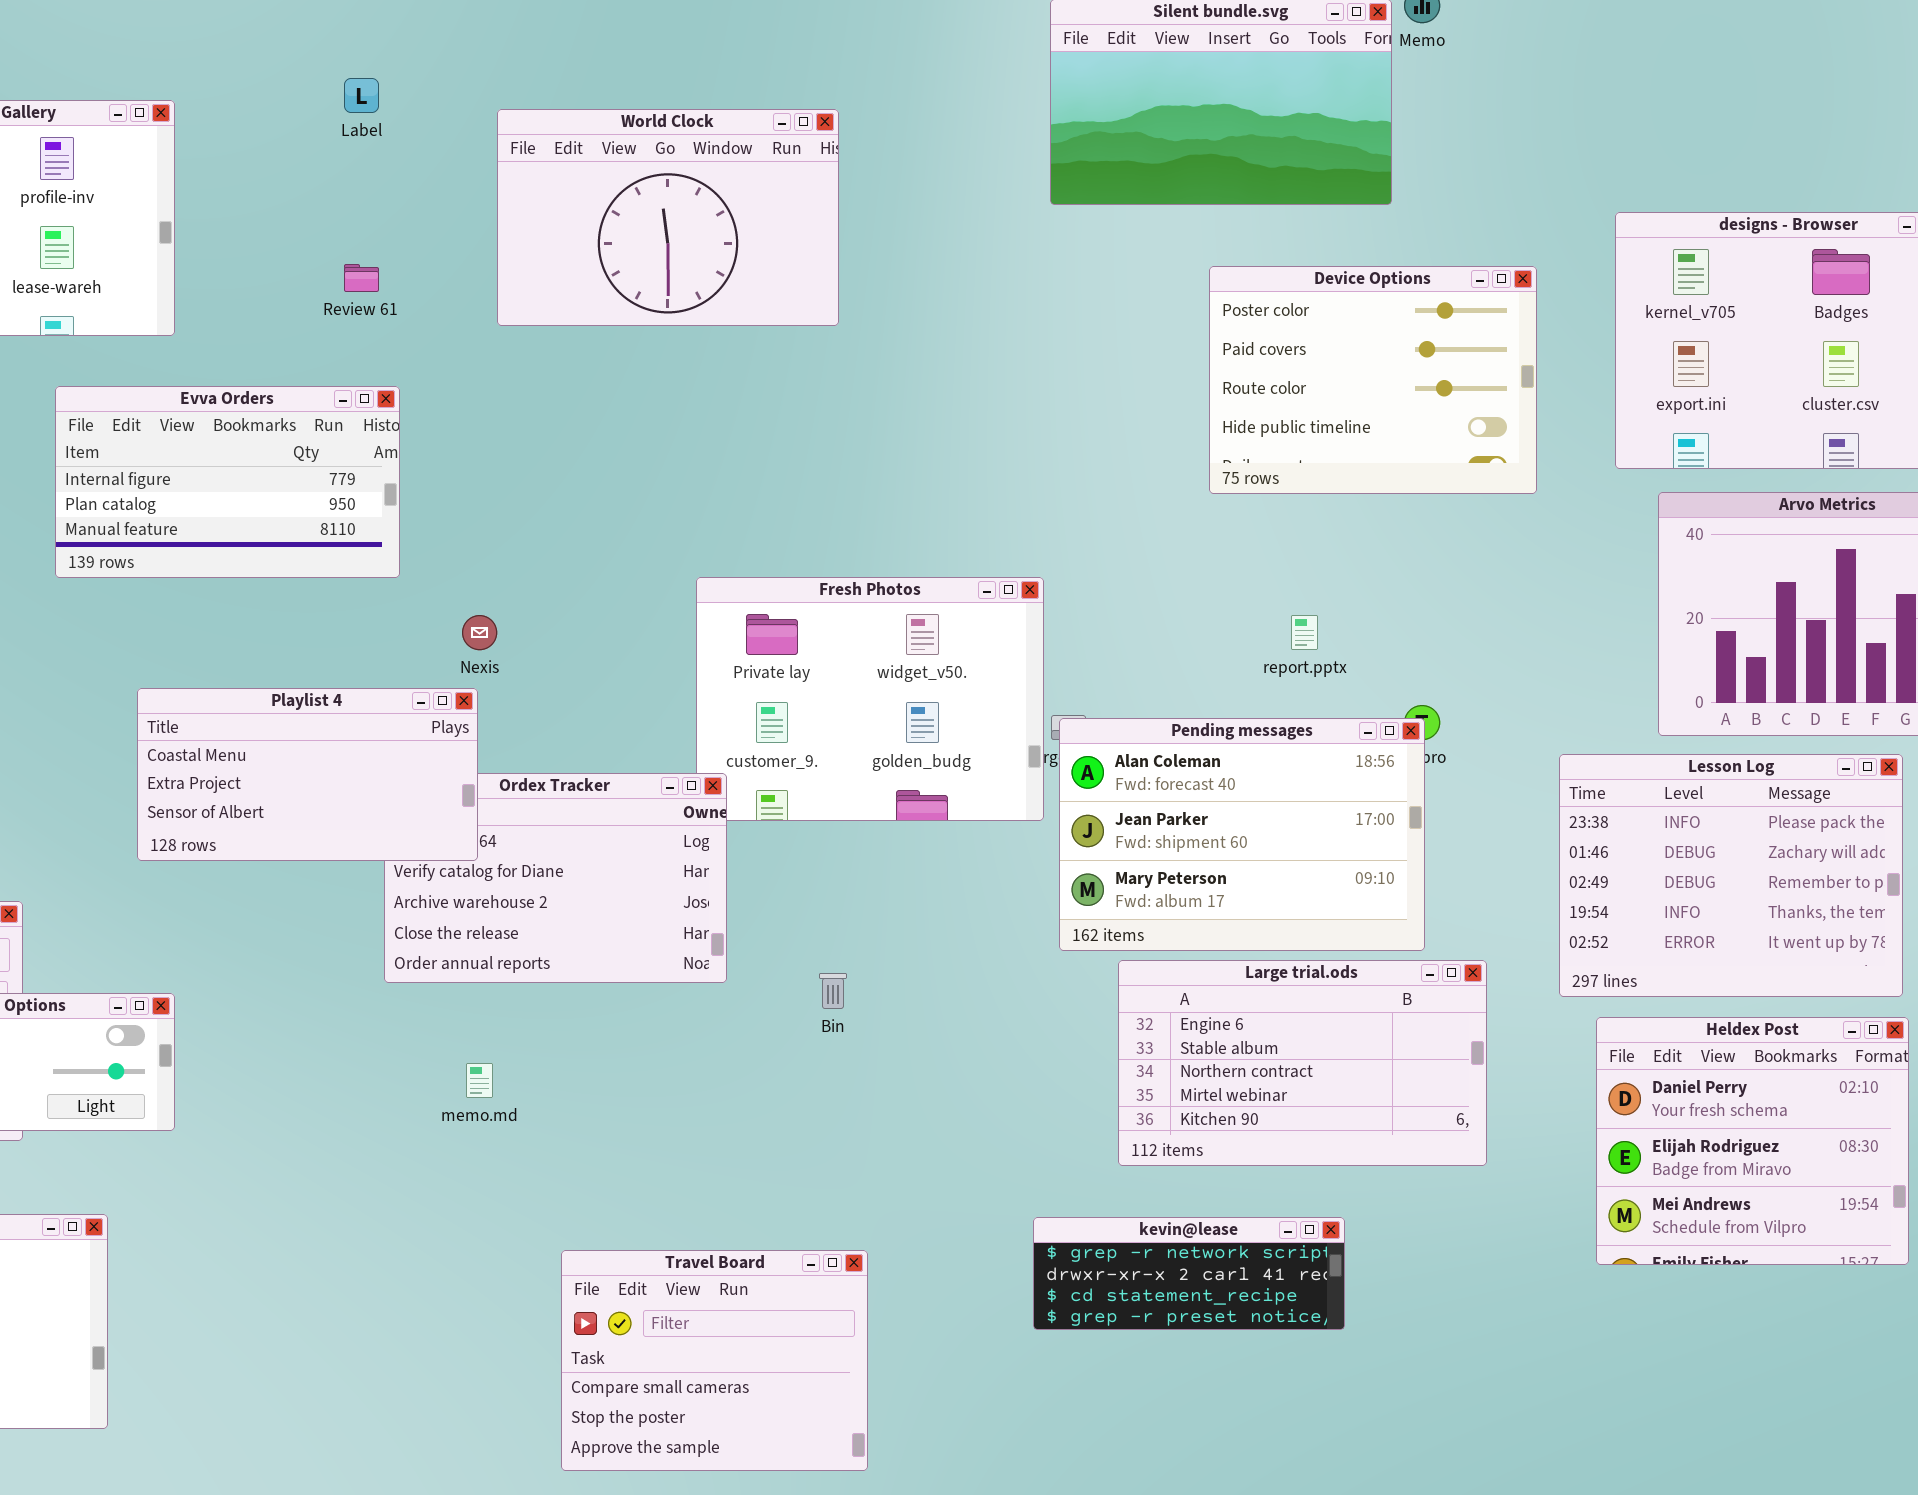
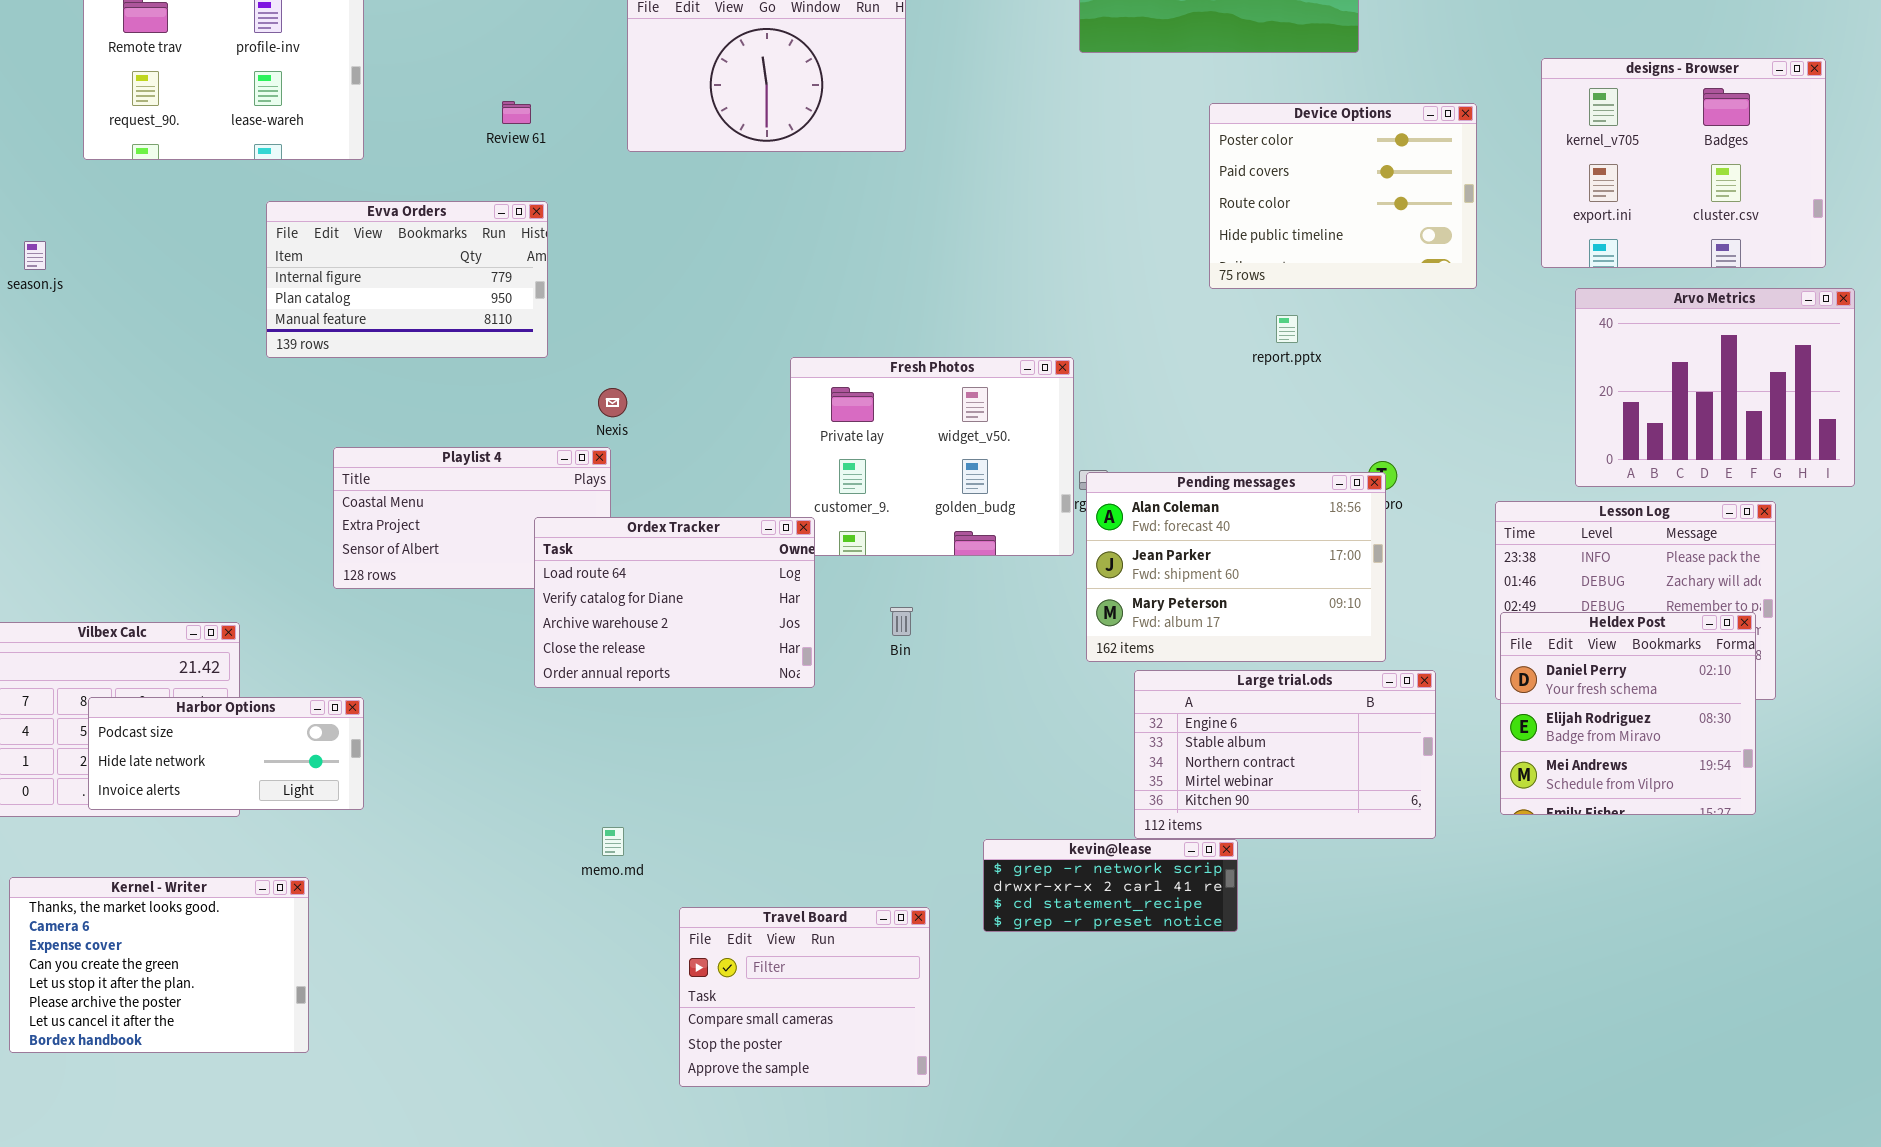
report.pptx: [1291,615,1318,650] -> [1276,315,1298,343], moved
Ordex Tracker: [384,773,727,983] -> [534,517,815,688], raised
Bin: [819,973,847,1009] -> [890,607,913,636], moved
Heldex Post: [1596,1017,1909,1265] -> [1500,612,1756,815], moved
memo.md: [466,1063,493,1098] -> [602,827,624,856], moved
kevin@lease: [1033,1217,1345,1330] -> [983,839,1238,932], moved

